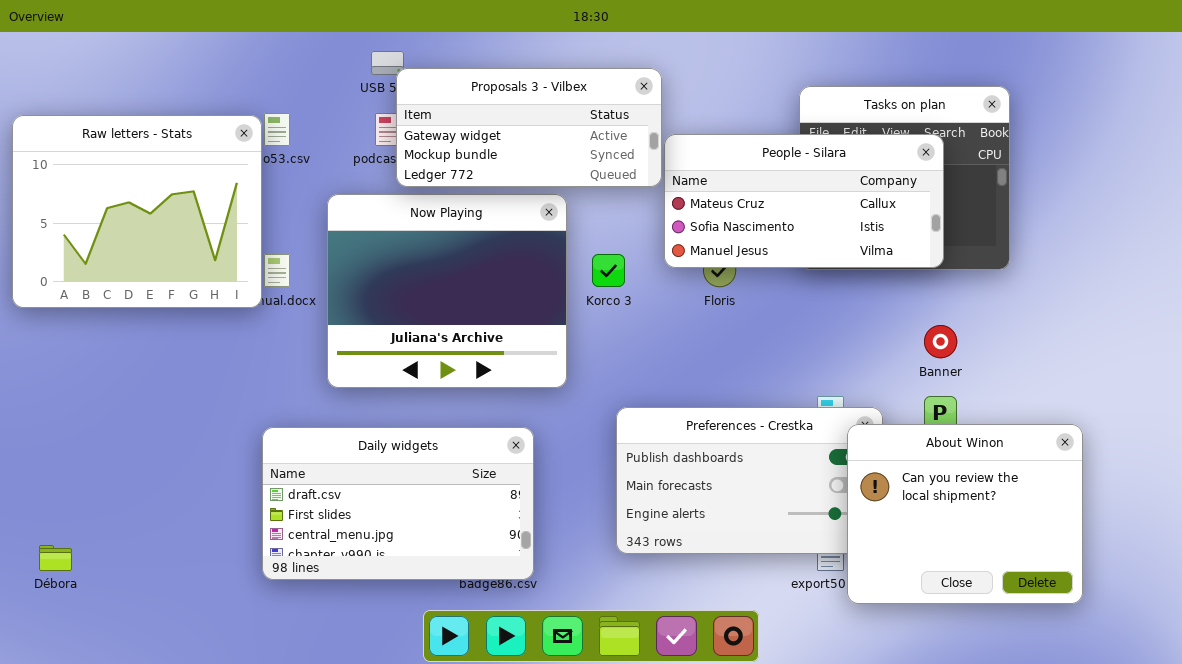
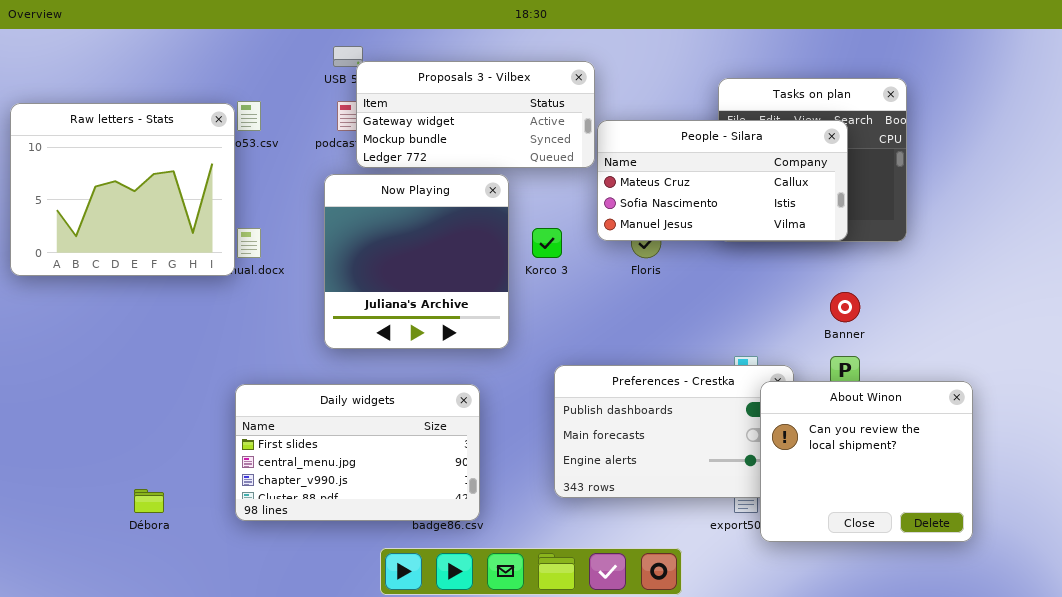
Now Playing: [327,194,567,388] -> [324,174,509,349], resized
Daily widgets: [262,427,534,580] -> [235,384,480,521], scrolled down 1 row
Débora: [39,545,72,571] -> [134,489,164,513], moved

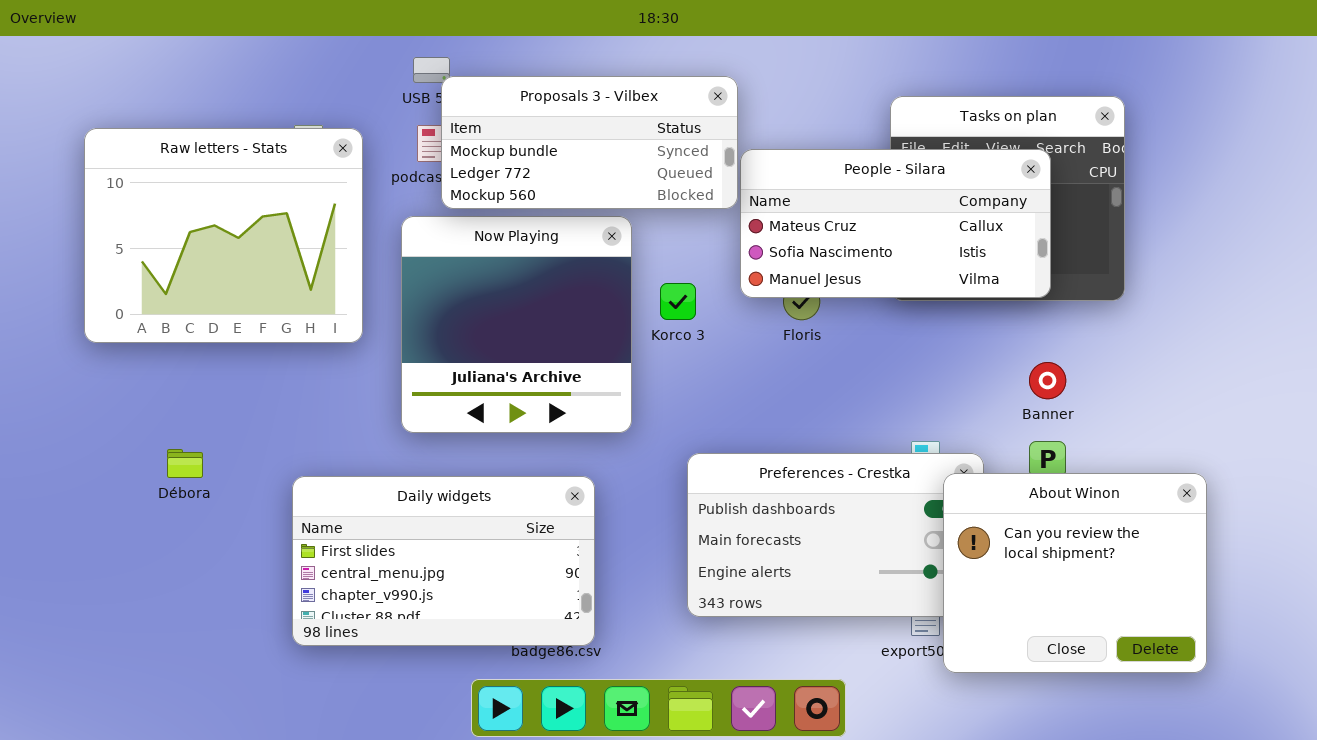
Proposals 3 - Vilbex: [356,61,595,168] -> [441,76,738,209], scrolled down 1 row
Raw letters - Stats: [10,103,235,276] -> [84,128,363,343], moved
Débora: [134,489,164,513] -> [167,449,203,478], moved

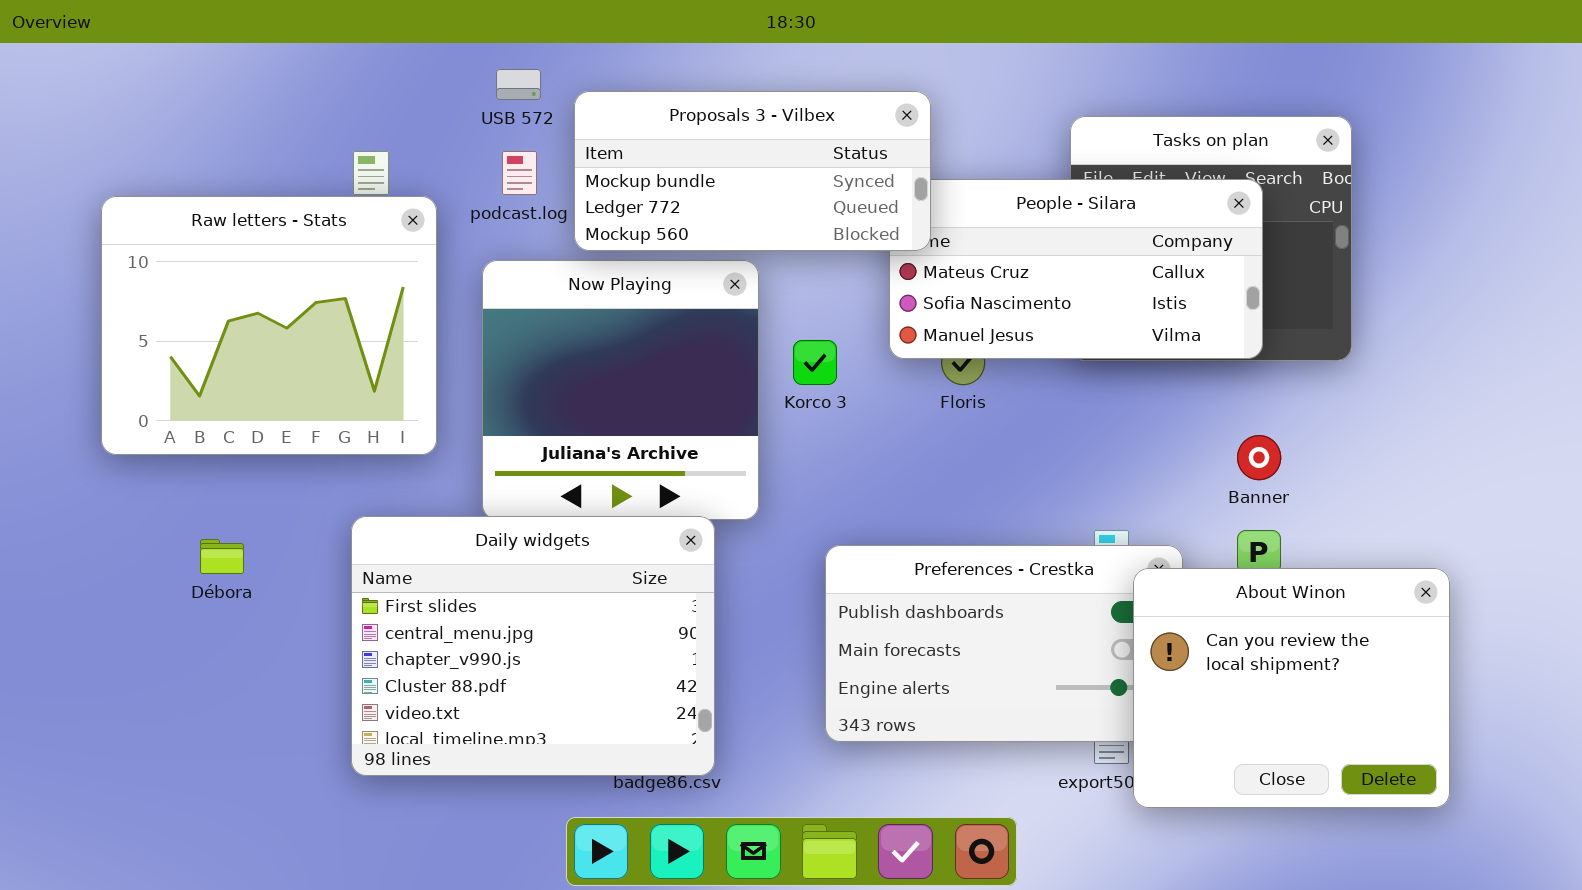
Proposals 3 - Vilbex: [441,76,738,209] -> [574,91,931,251], moved
Raw letters - Stats: [84,128,363,343] -> [101,196,437,455], moved
Daily widgets: [292,476,595,646] -> [351,516,715,776], resized

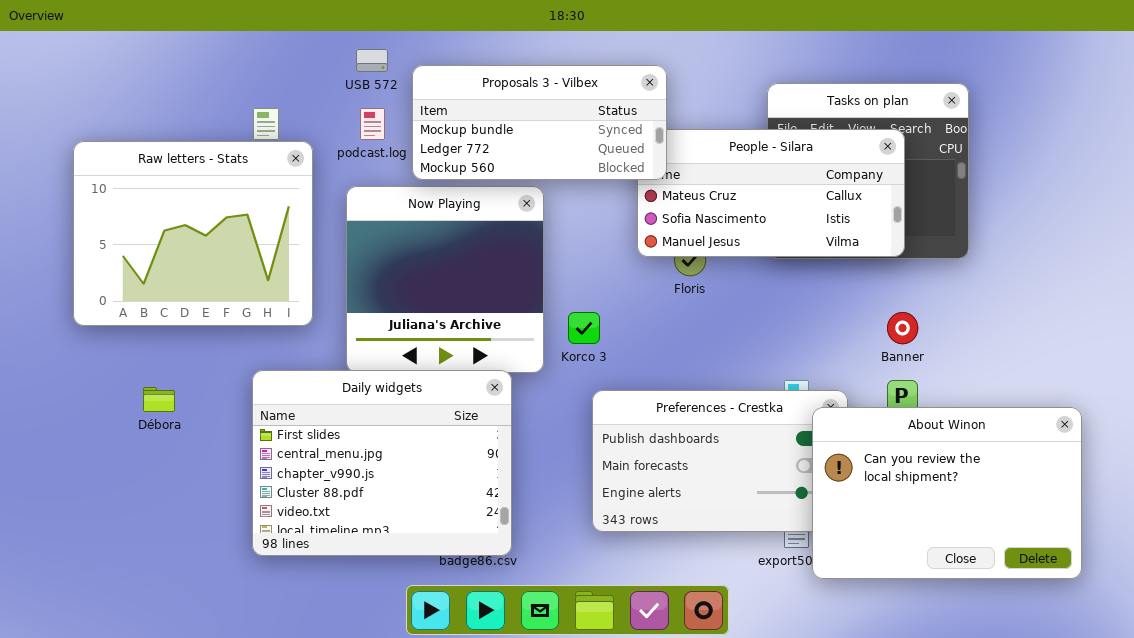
Korco 3: [793,340,837,385] -> [568,312,600,344], moved
About Winon: [1133,568,1450,808] -> [812,407,1082,579], resized

